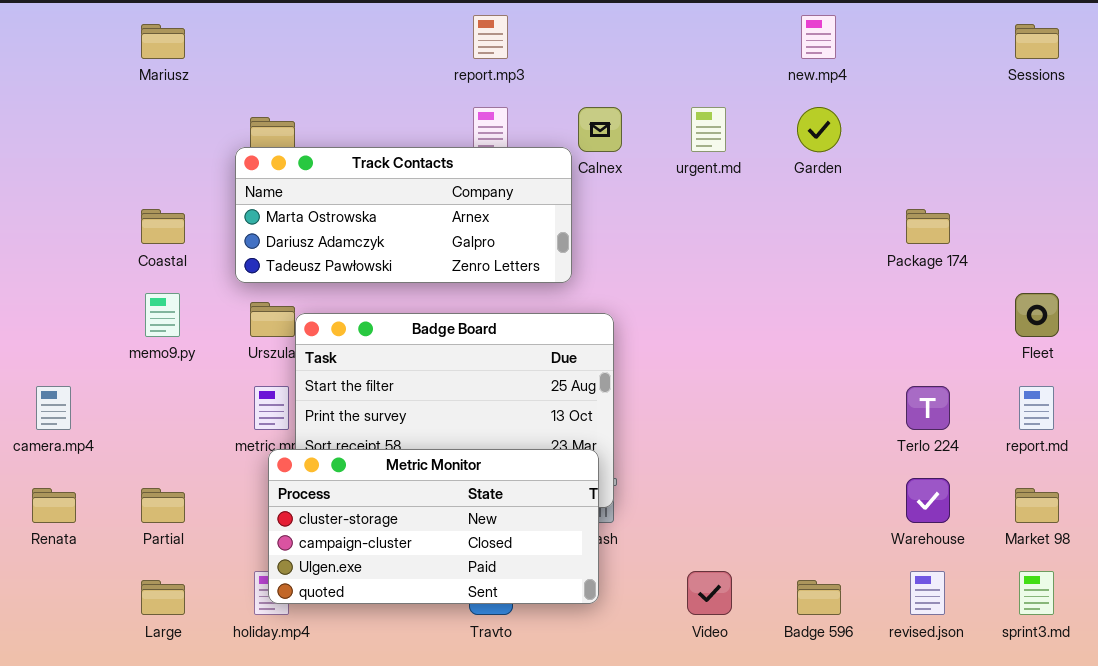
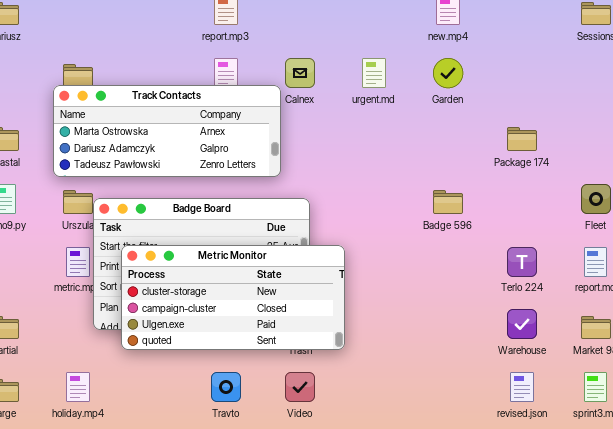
Metric Monitor: [268,449,599,604] -> [121,245,345,350], moved
Video: [687,571,732,615] -> [285,372,315,402], moved
Badge 596: [797,580,841,615] -> [433,190,463,214], moved

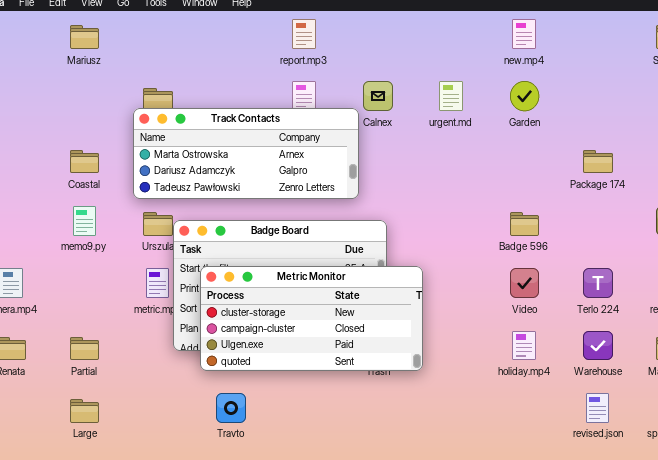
holiday.mp4: [66,372,90,402] -> [512,331,536,360], moved
Travto: [211,372,241,402] -> [216,393,246,423], moved
Video: [285,372,315,402] -> [510,268,539,298], moved

